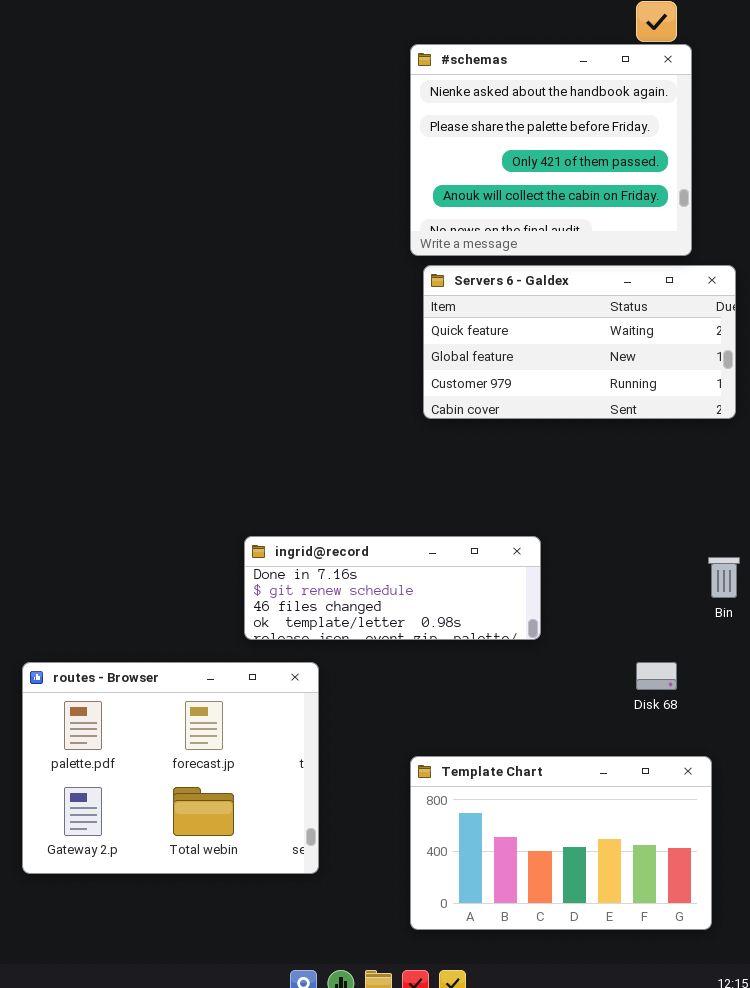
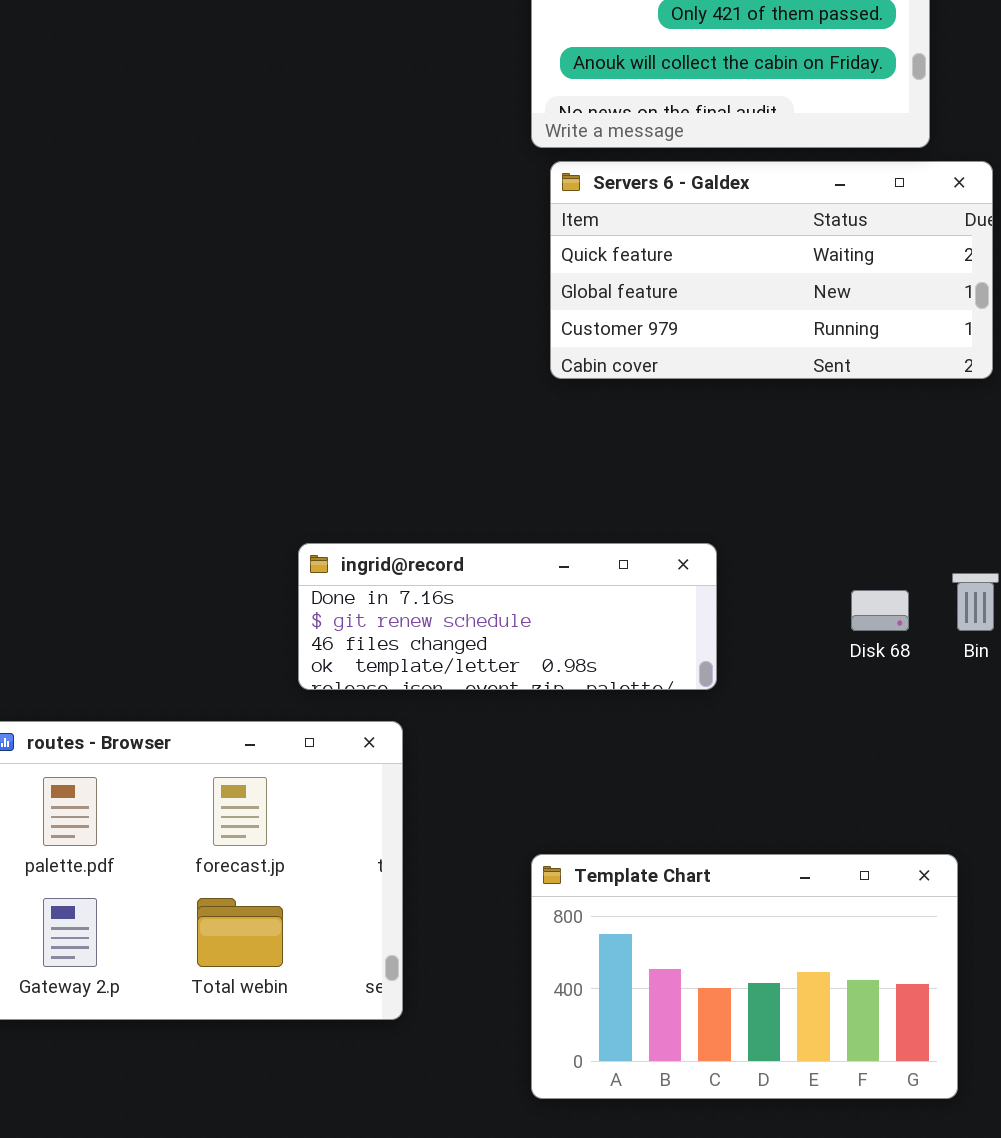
Disk 68: [636,662,677,690] -> [851,590,909,631], moved

